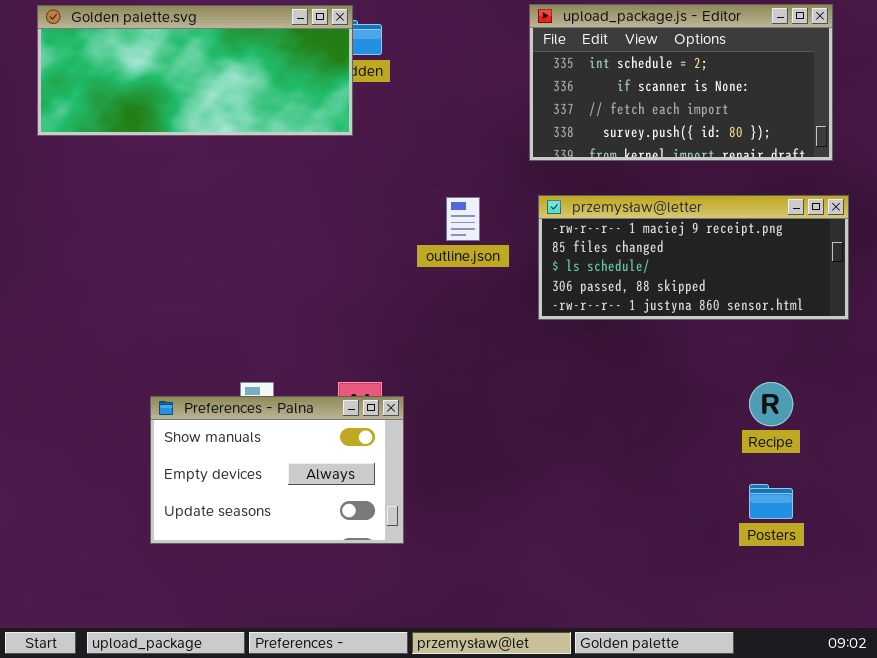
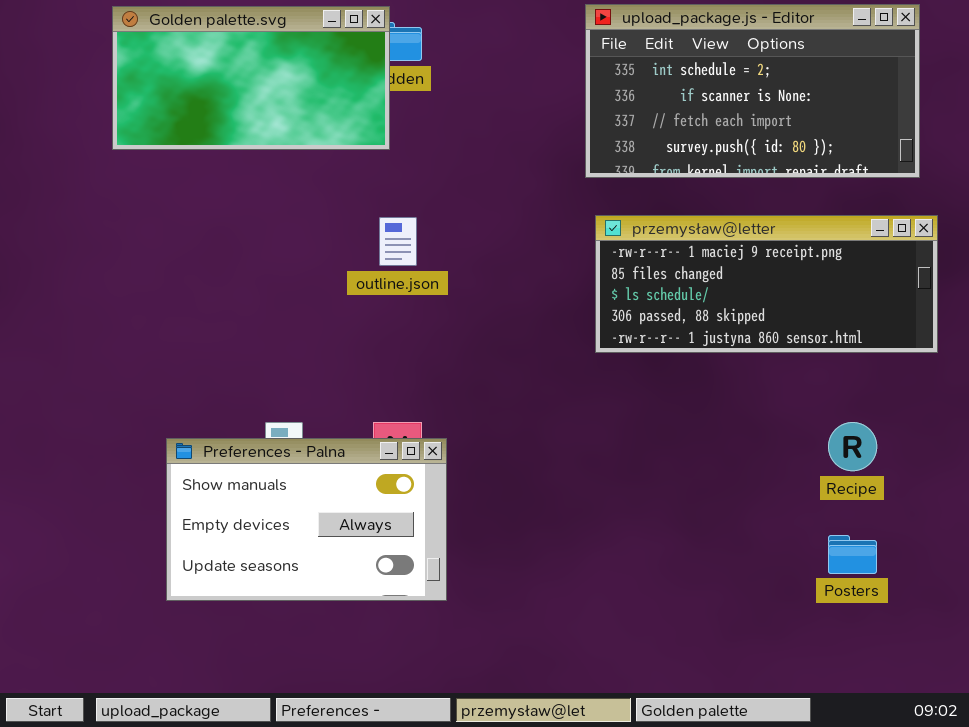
Golden palette.svg: [37,5,353,136] -> [112,6,390,150], resized
outline.json: [446,197,480,241] -> [379,217,417,266], moved

